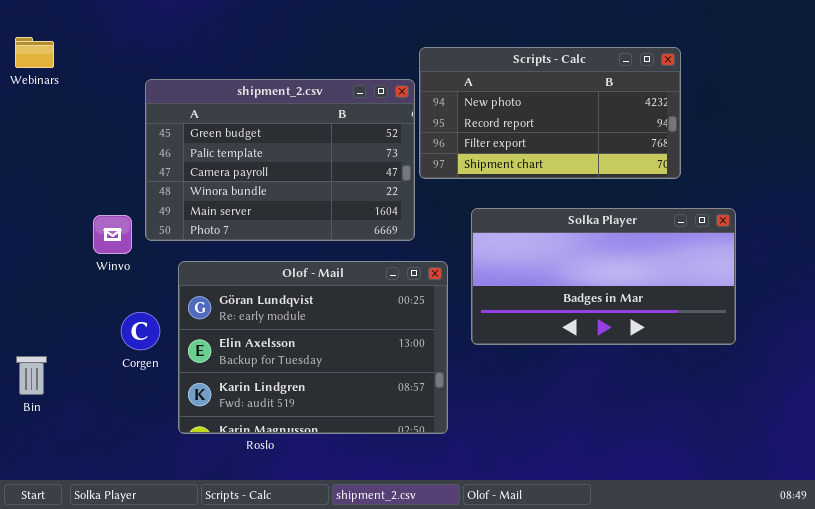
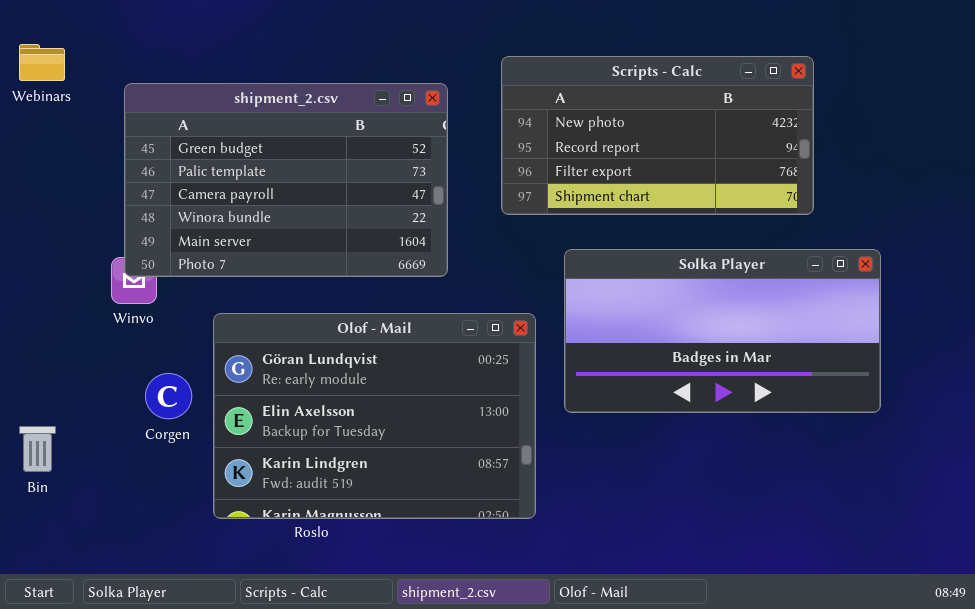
shipment_2.csv: [145,79,415,241] -> [124,83,448,277], moved

